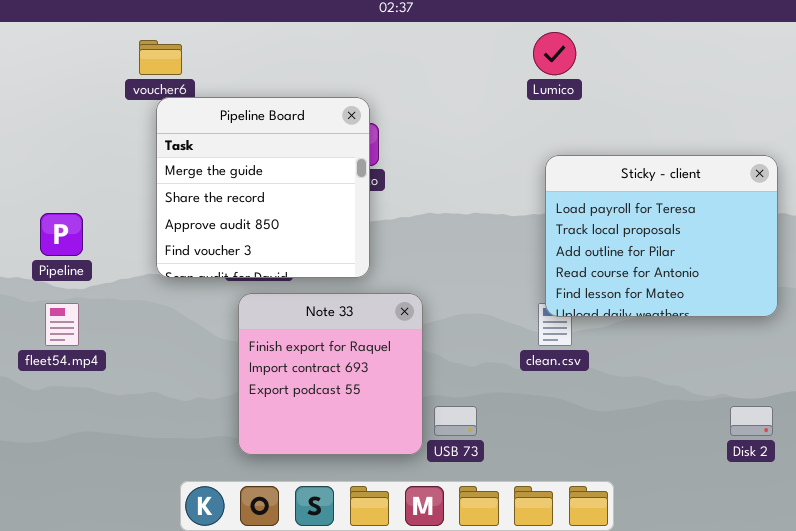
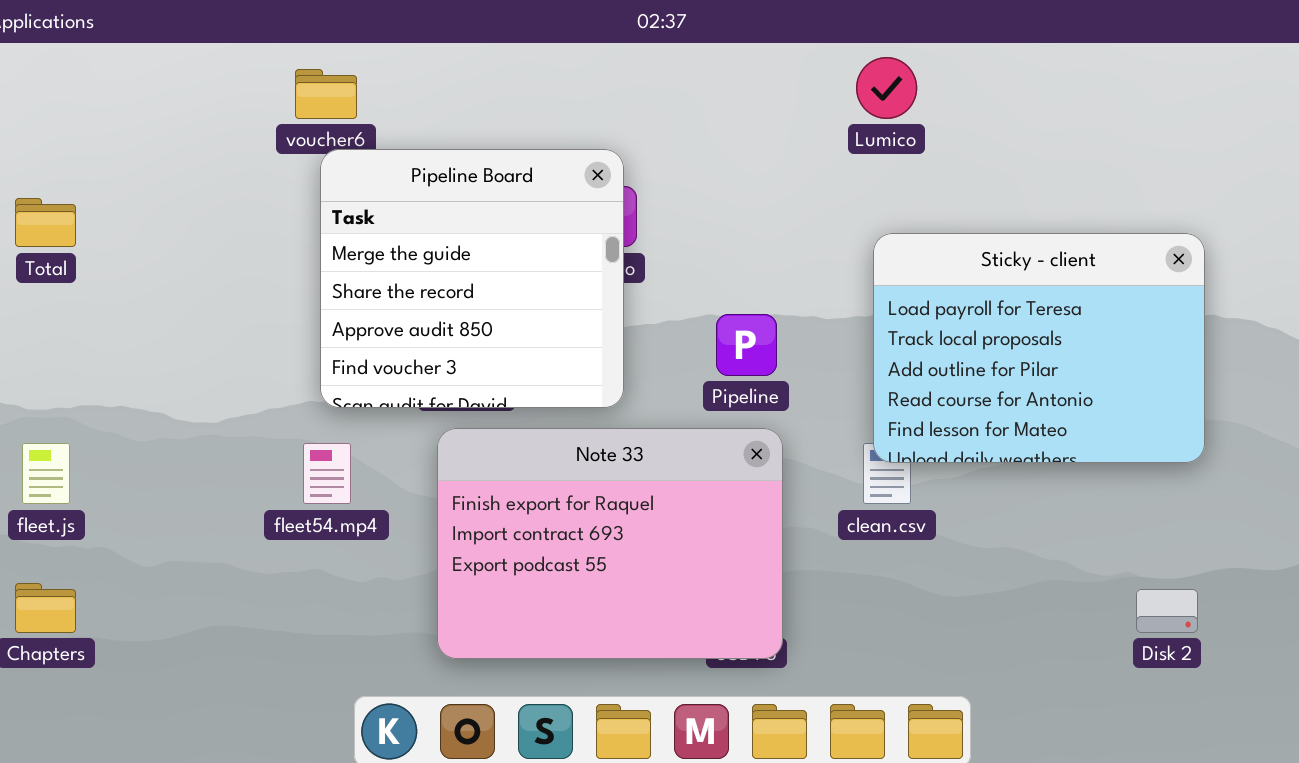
Pipeline: [40,213,83,256] -> [716,314,777,376], moved
Note 33: [238,293,423,455] -> [437,428,783,659], resized
fleet54.mp4: [45,303,79,346] -> [303,443,351,504], moved

